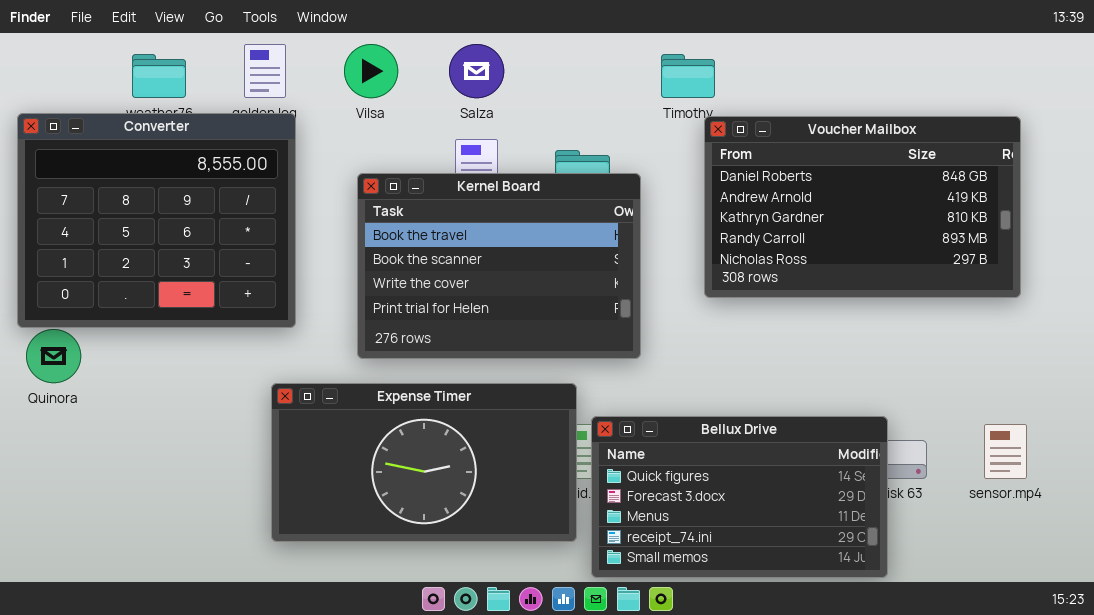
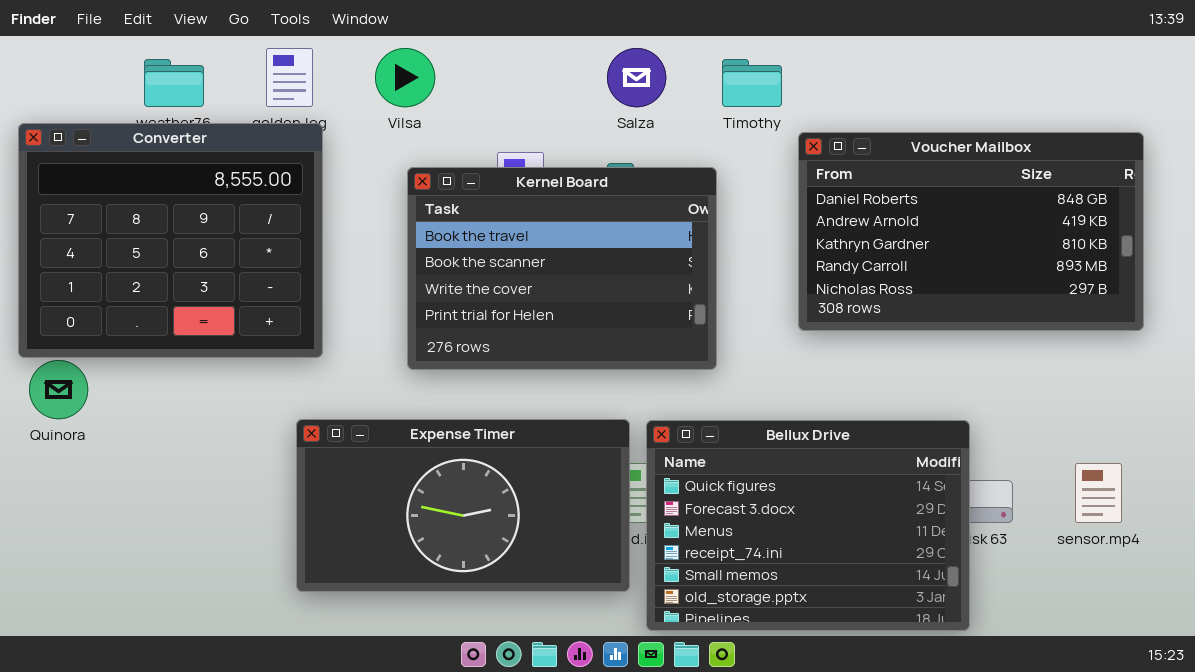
Salza: [449,44,504,98] -> [607,48,666,107], moved
Voucher Mailbox: [704,116,1021,298] -> [798,132,1144,331], moved
Kernel Board: [357,173,641,359] -> [407,167,717,370], moved
Bellux Drive: [591,416,888,578] -> [646,420,970,631], resized

